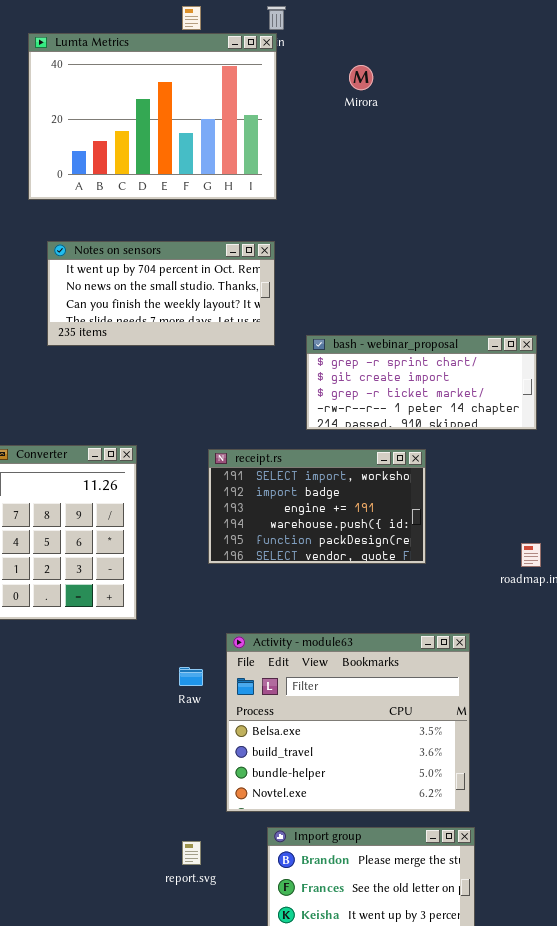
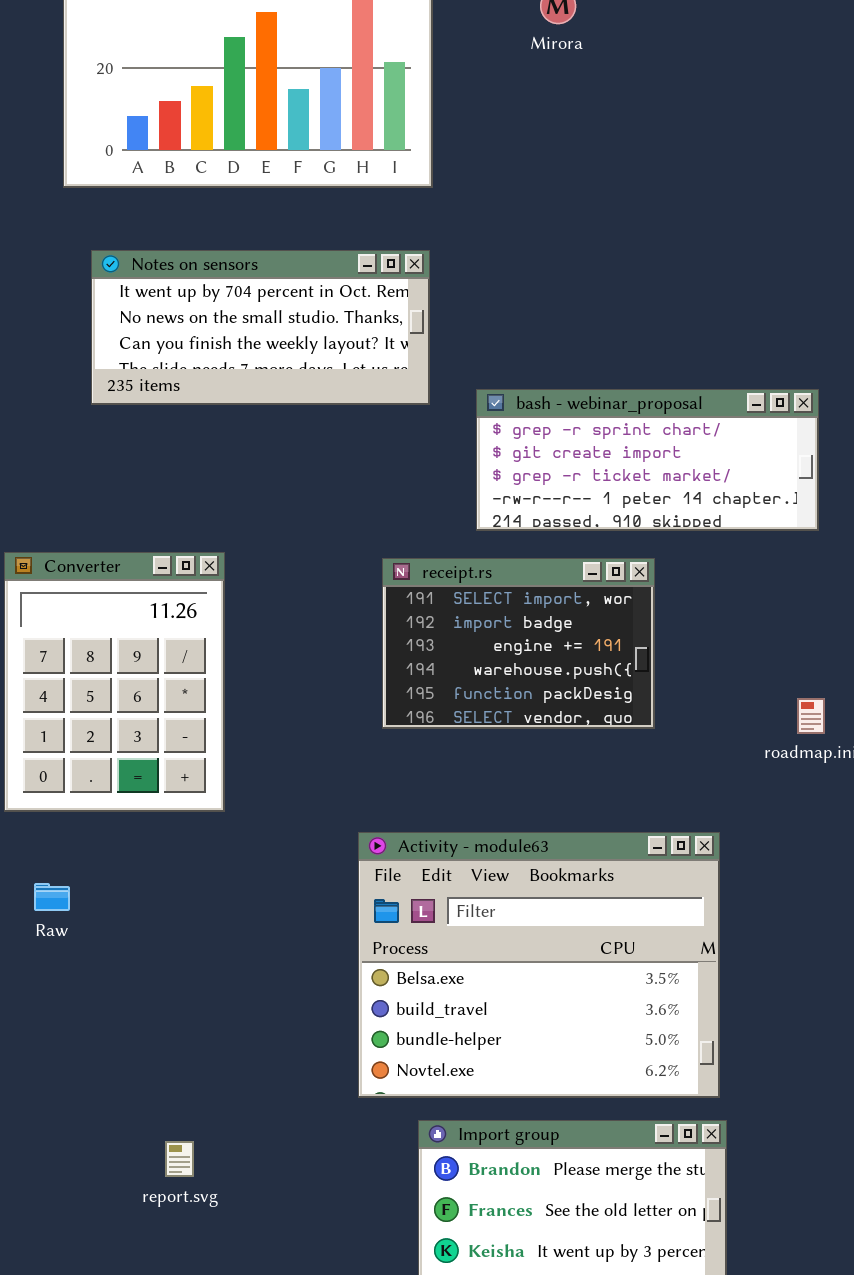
receipt.rs: [208,449,426,564] -> [382,558,655,729], resized
Raw: [179,667,203,686] -> [34,883,70,911], moved
report.svg: [182,841,201,865] -> [165,1141,194,1177], moved

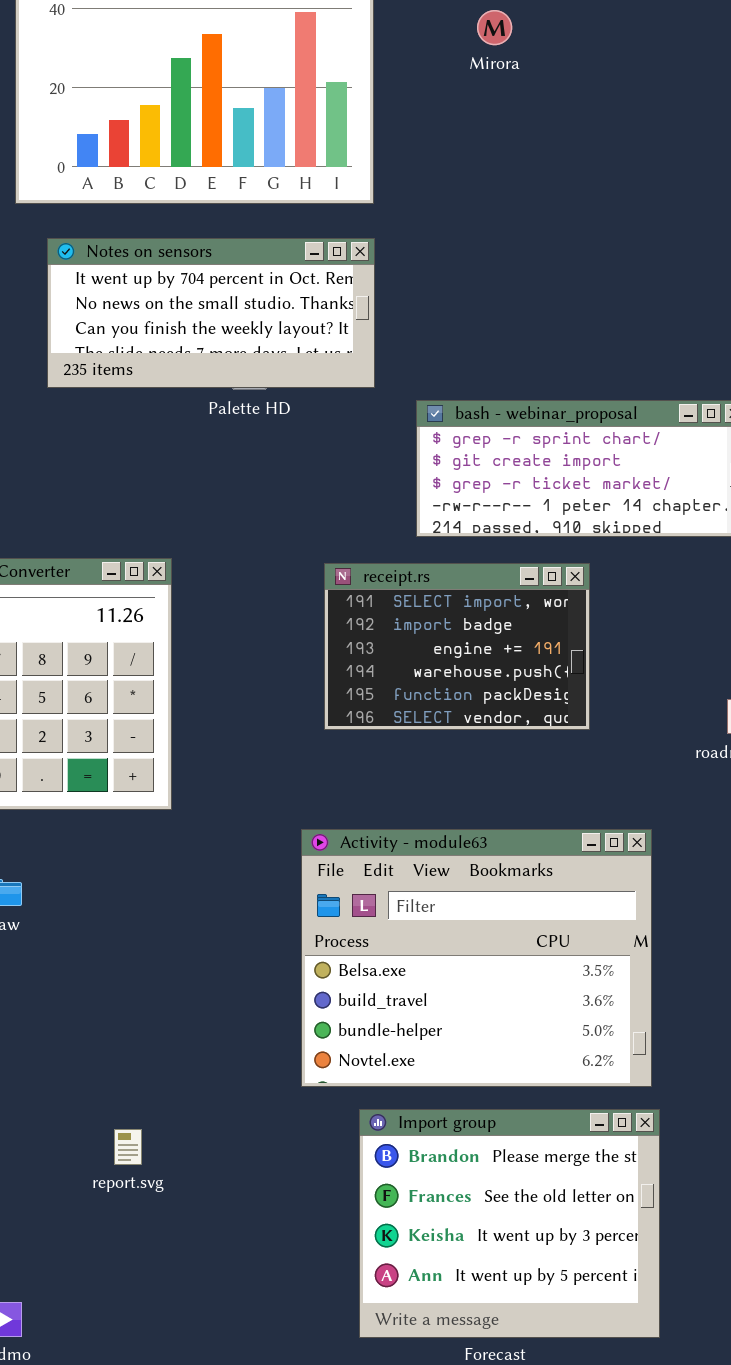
Notes on sensors: [91,250,430,405] -> [47,238,375,388], moved

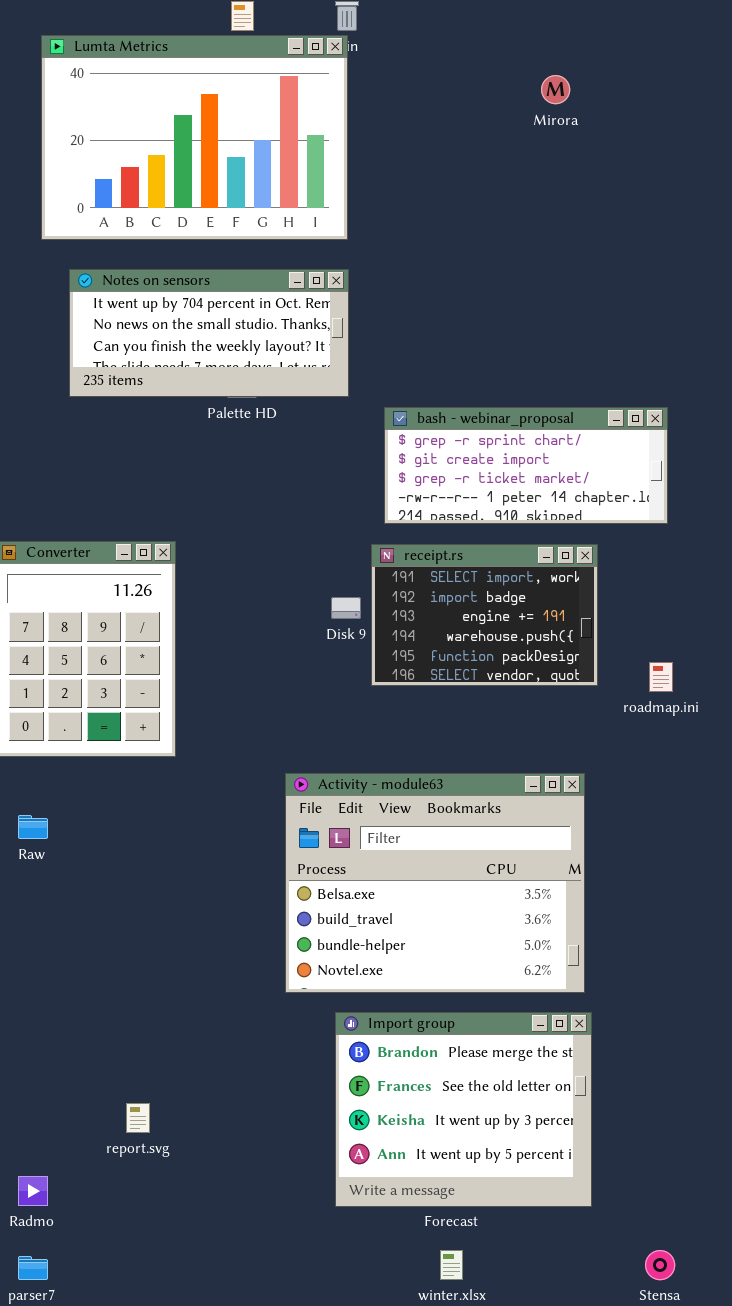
Mirora: [477,10,512,45] -> [541,75,570,104], moved
receipt.rs: [324,563,590,730] -> [371,544,598,686], moved
report.svg: [114,1129,142,1165] -> [126,1103,150,1133], moved

